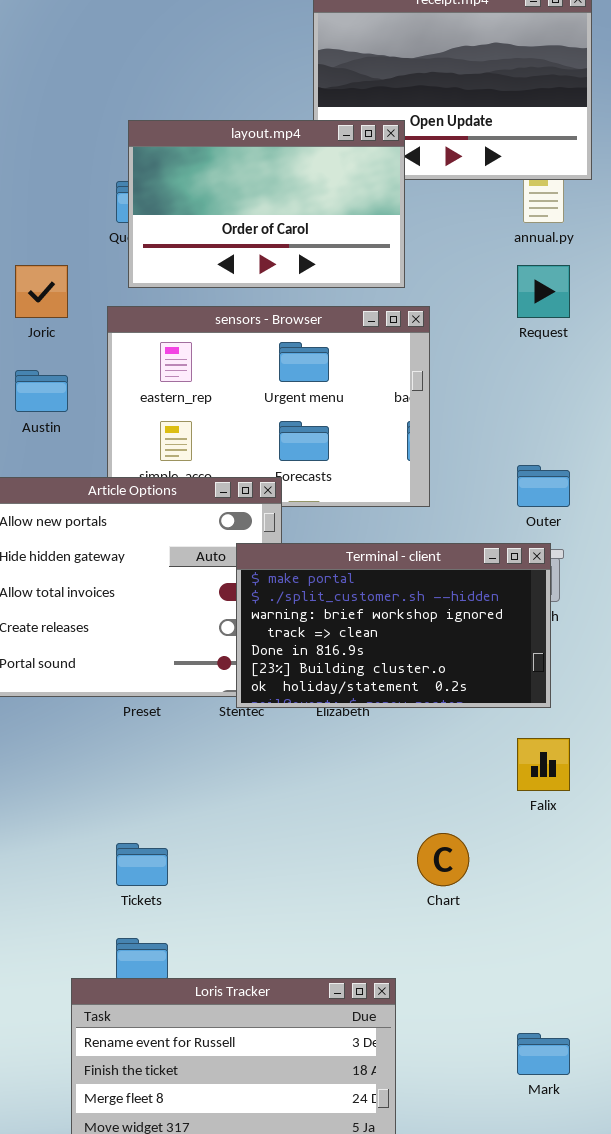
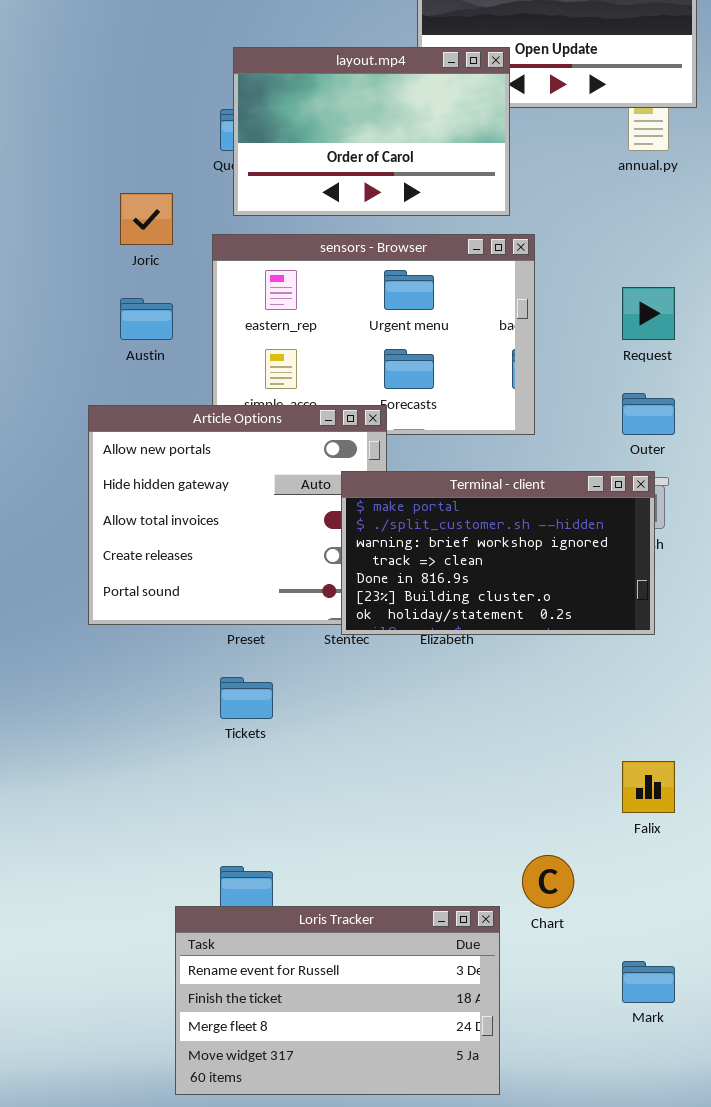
Request: [517,265,570,318] -> [622,287,675,340], moved
Falix: [517,738,570,791] -> [622,761,675,813], moved
Chart: [417,833,469,886] -> [522,855,574,908], moved
Tickets: [116,843,168,886] -> [220,677,273,719], moved

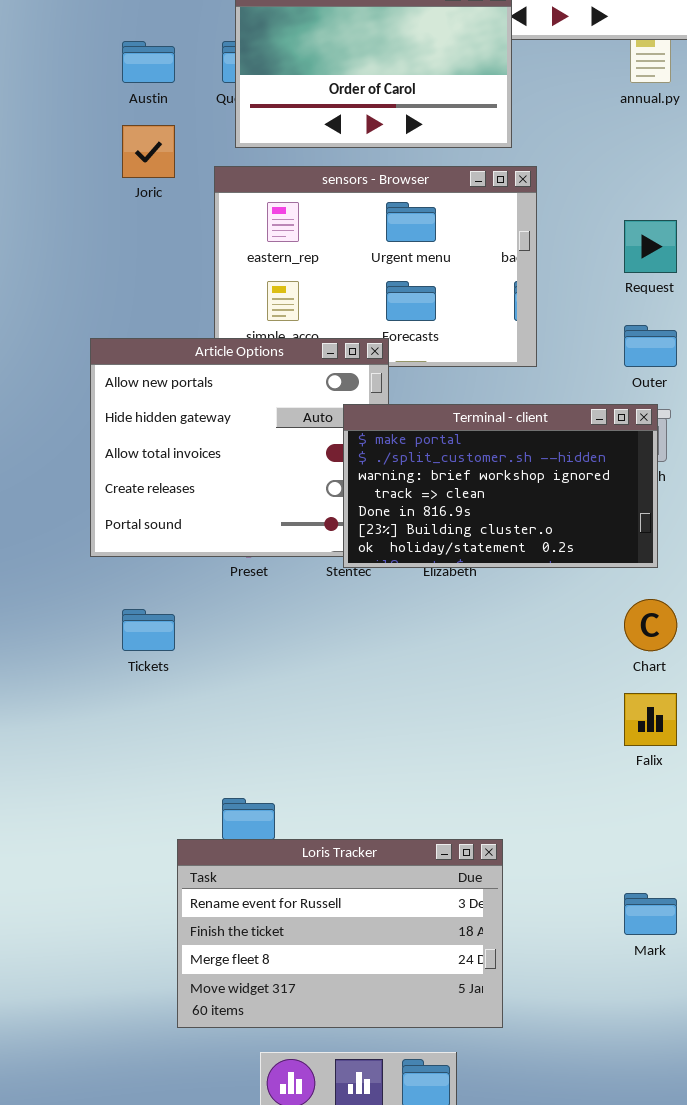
Austin: [120,298,173,340] -> [122,41,175,83], moved
Tickets: [220,677,273,719] -> [122,609,175,651], moved
Chart: [522,855,574,908] -> [624,599,677,651], moved

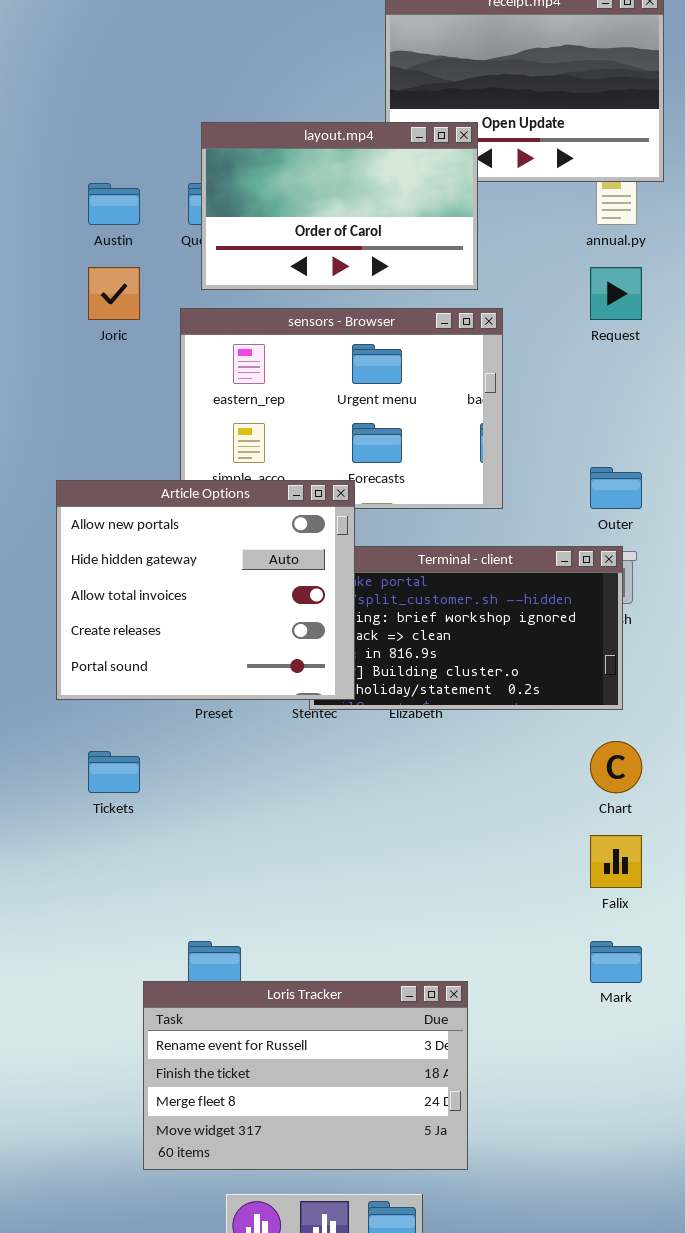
Request: [624,220,677,273] -> [590,267,642,320], moved
Article Options: [90,338,389,557] -> [56,480,355,700], raised
Mark: [624,893,677,935] -> [590,941,642,983], moved

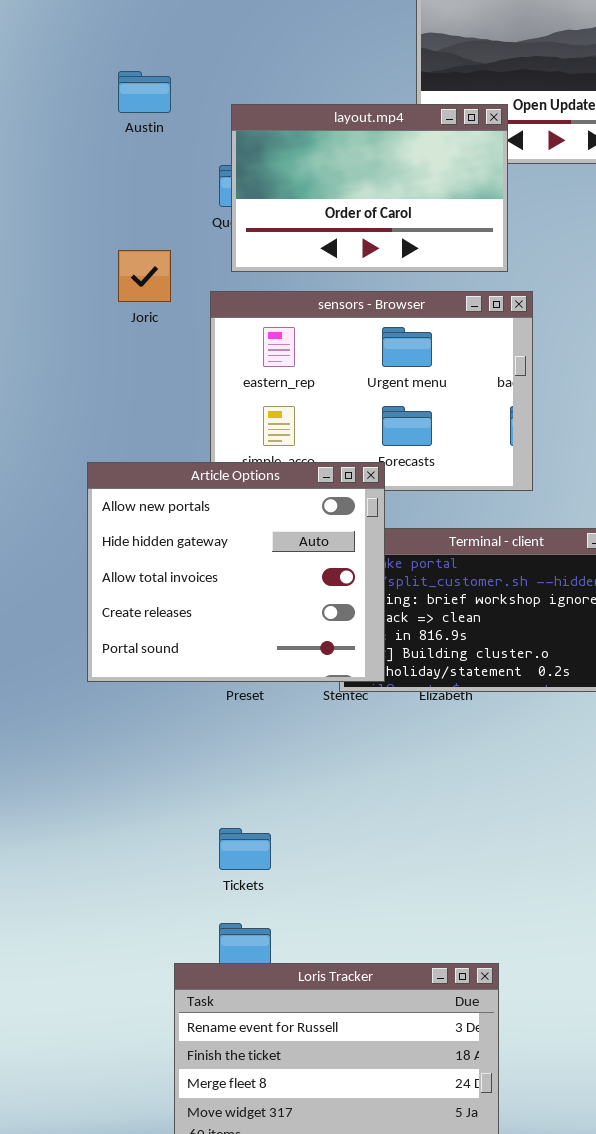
Austin: [88,183,140,225] -> [118,71,171,113], moved
Tickets: [88,751,140,793] -> [219,828,271,870], moved

